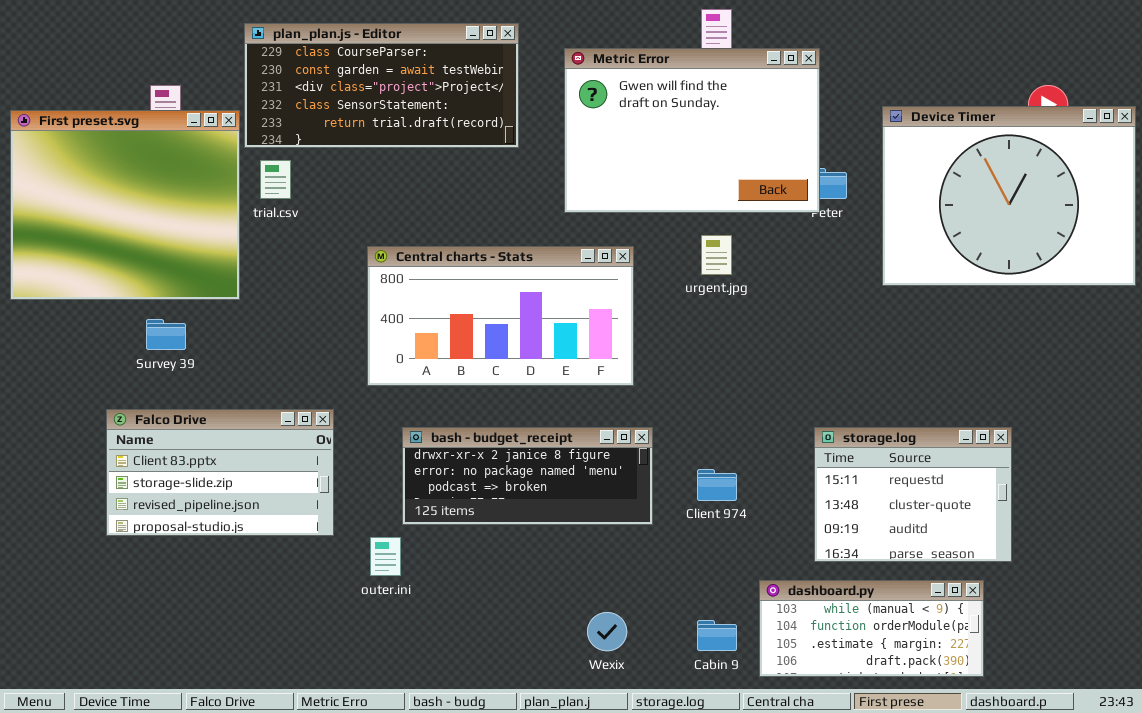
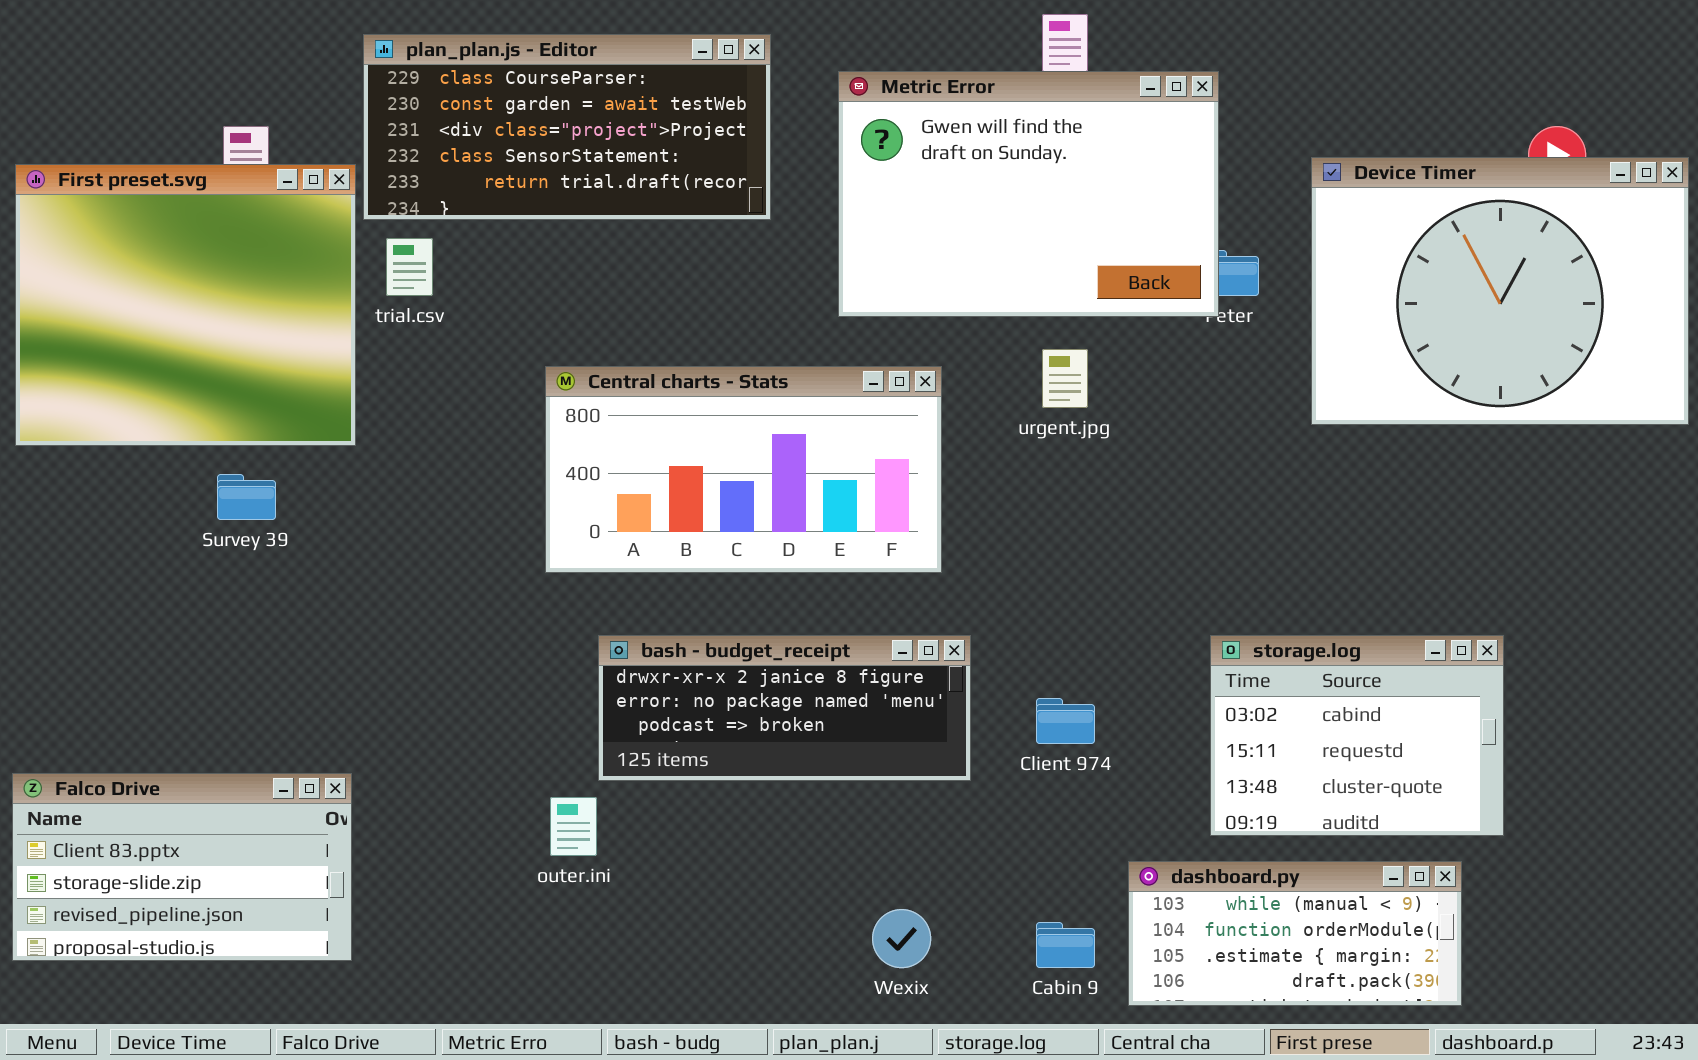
Falco Drive: [106,409,334,536] -> [12,773,352,961], moved
storage.log: [814,427,1012,562] -> [1210,635,1504,836], scrolled up 1 row

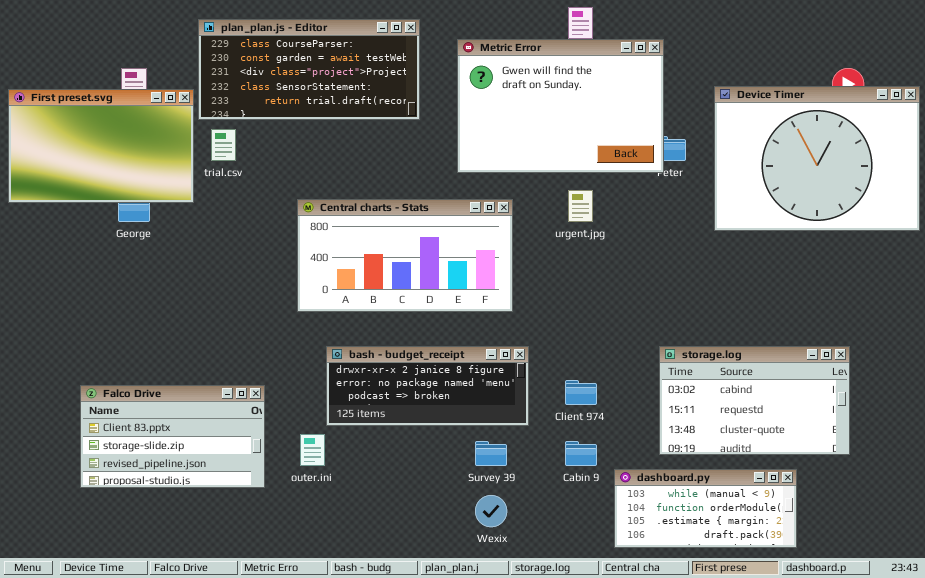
First preset.svg: [15,164,356,446] -> [8,89,194,203], resized
Survey 39: [217,474,276,520] -> [475,441,507,466], moved
storage.log: [1210,635,1504,836] -> [659,346,850,455], resized
Falco Drive: [12,773,352,961] -> [80,385,265,488], moved
Cabin 9: [1036,922,1095,968] -> [565,441,597,466], moved

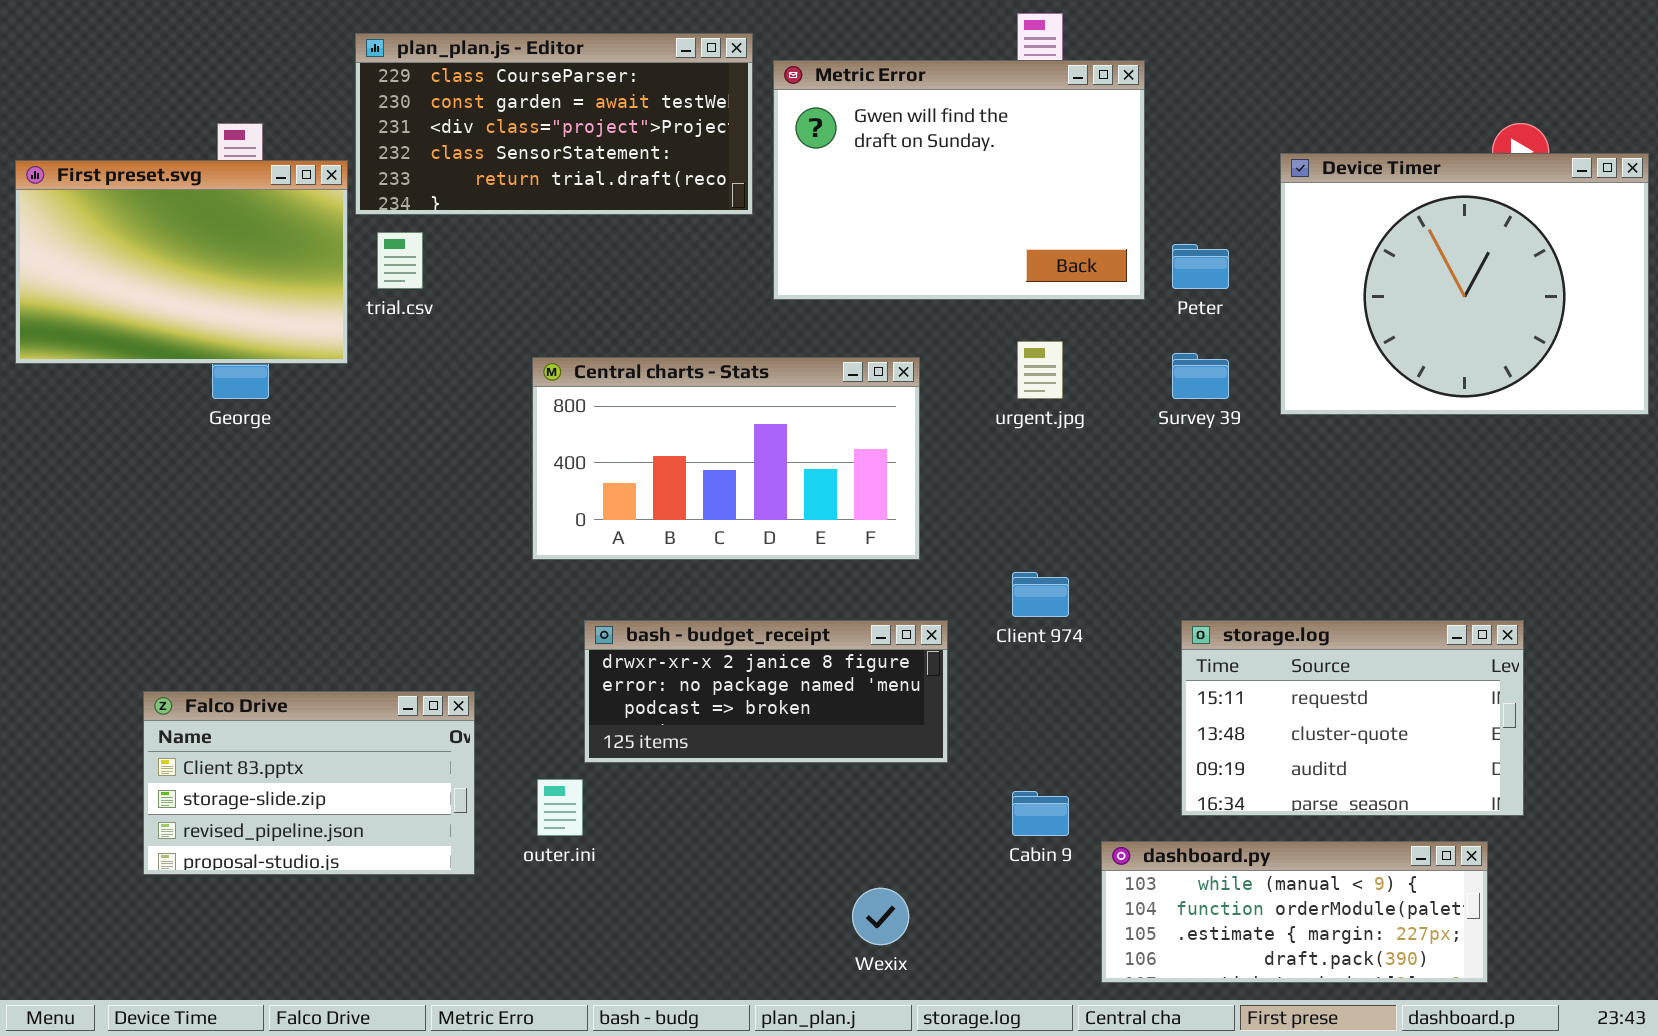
Metric Error: [457,39,664,173] -> [773,60,1145,300], moved
storage.log: [659,346,850,455] -> [1181,620,1524,816], scrolled down 1 row
Client 974: [565,380,597,405] -> [1012,572,1069,617], moved
Survey 39: [475,441,507,466] -> [1172,353,1229,399], moved
dashboard.py: [614,469,797,548] -> [1101,841,1488,983], resized

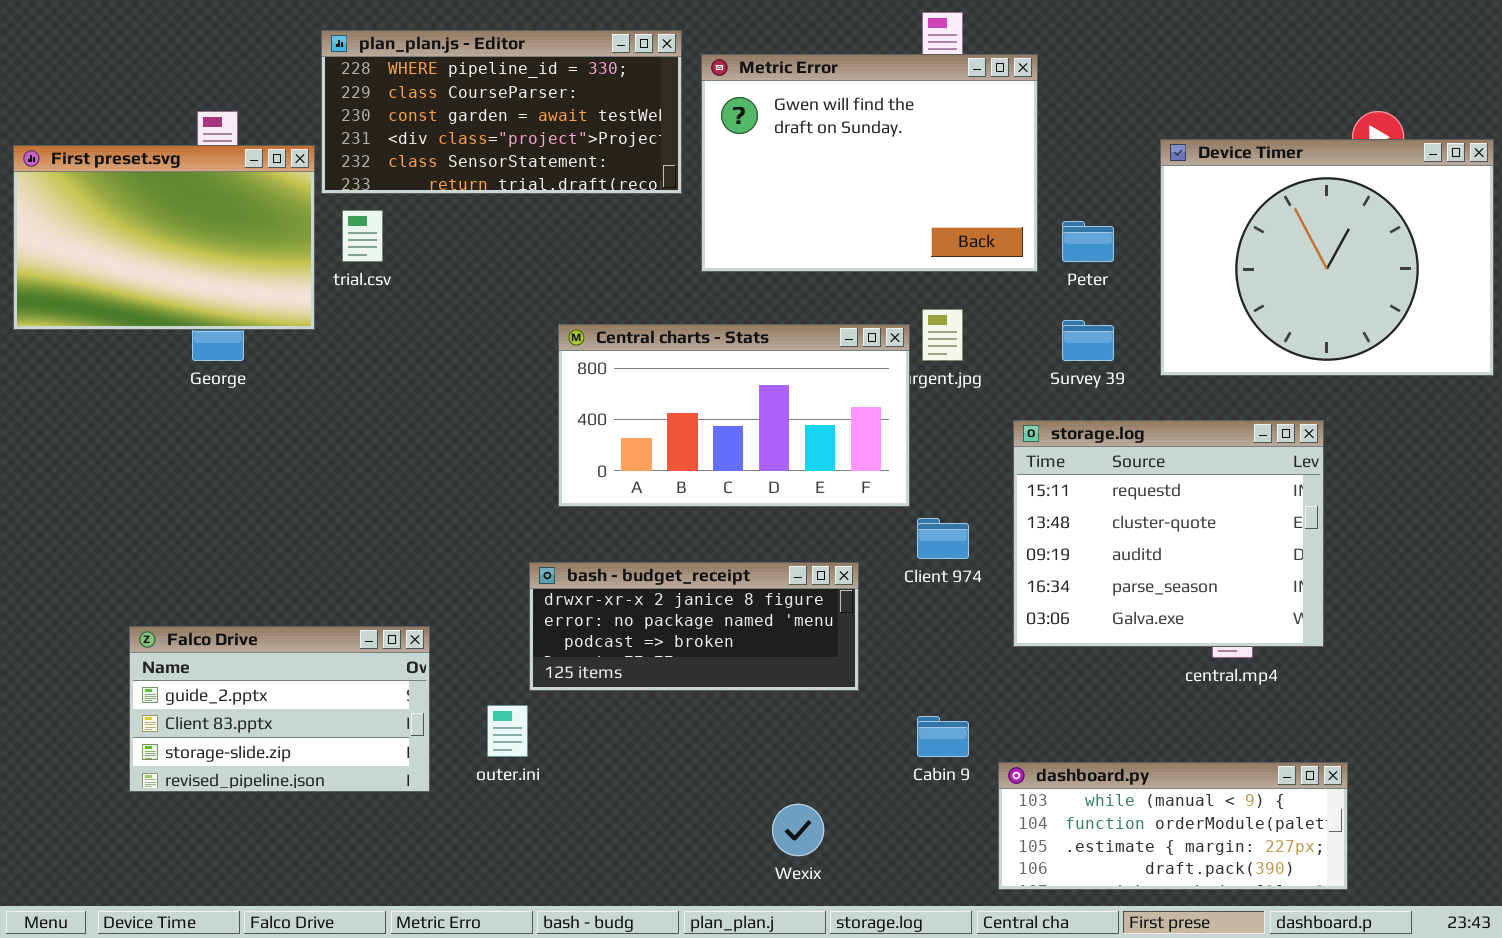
plan_plan.js - Editor: [355,33,753,215] -> [321,30,682,194], scrolled up 1 row
Central charts - Stats: [532,357,920,560] -> [558,324,910,507], moved
storage.log: [1181,620,1524,816] -> [1013,420,1324,647], moved, resized
Falco Drive: [143,691,475,875] -> [129,626,430,792], scrolled up 1 row

